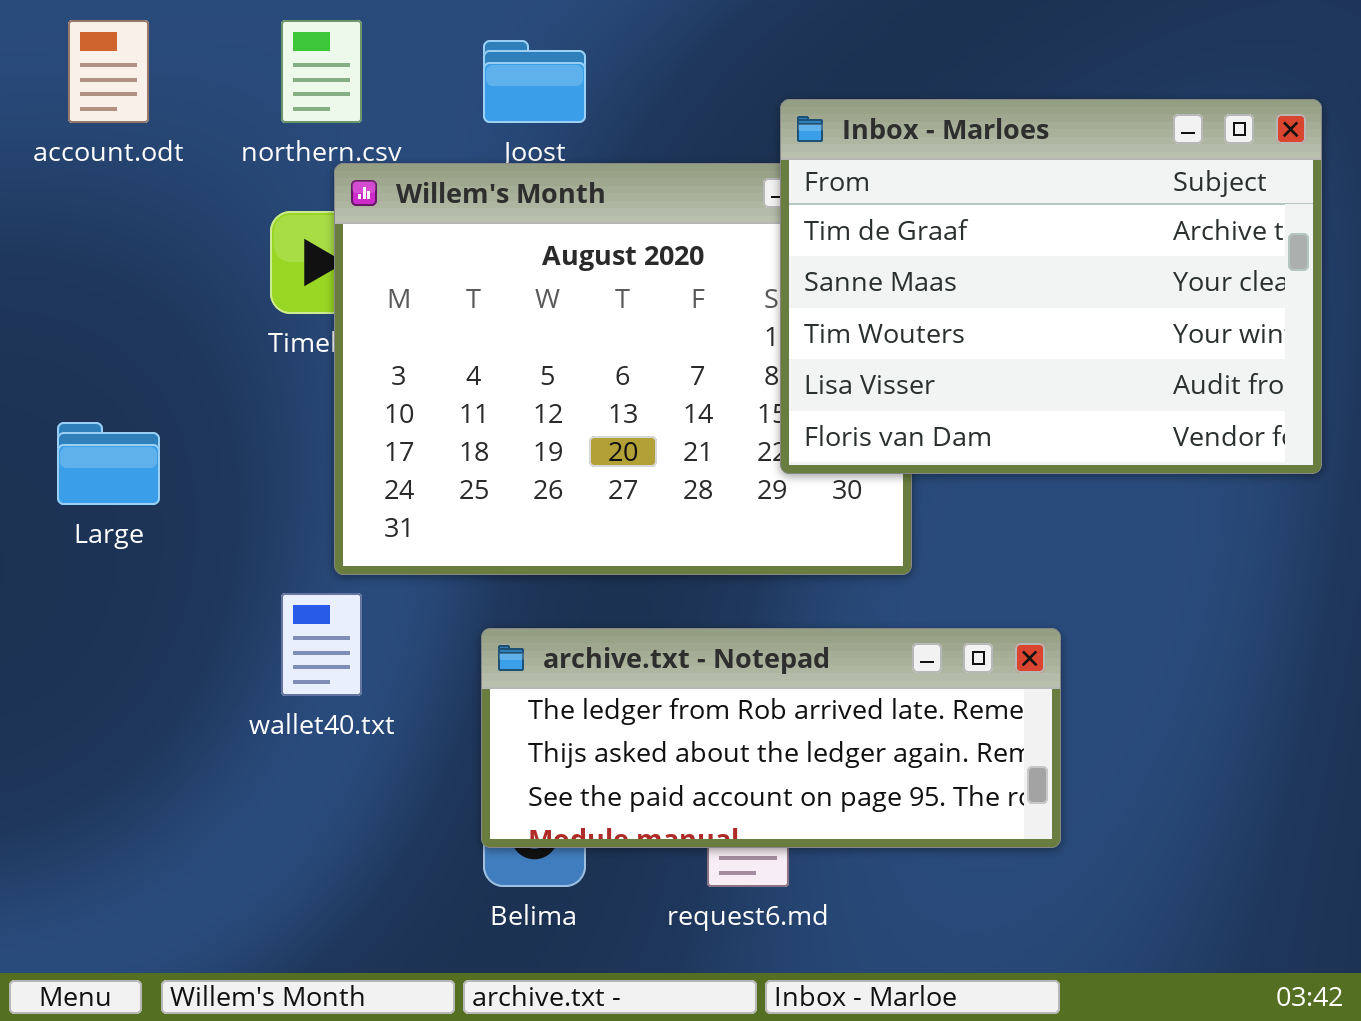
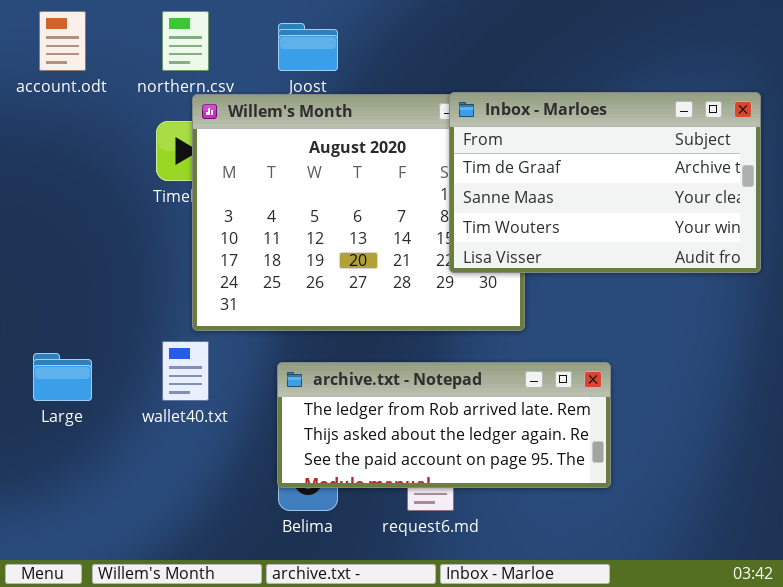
Inbox - Marloes: [780,99,1322,474] -> [449,92,761,273], resized
Large: [57,422,160,505] -> [33,353,92,401], moved

